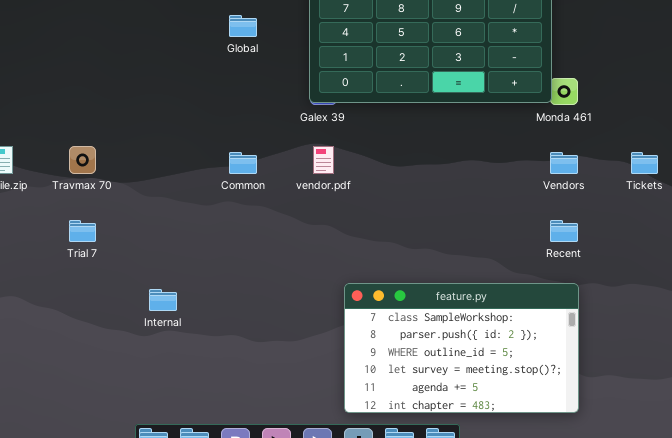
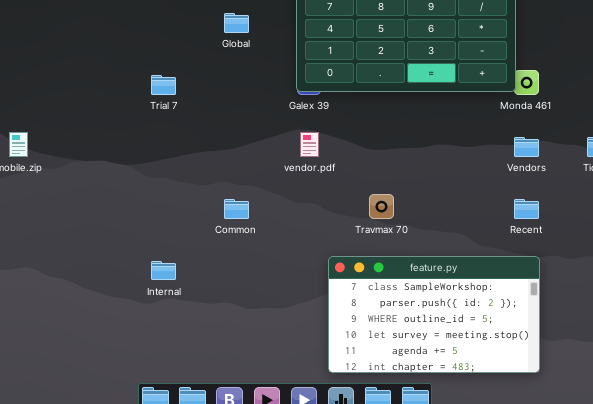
Travmax 70: [69,146,96,174] -> [369,194,394,219], moved
Common: [229,152,257,174] -> [224,199,249,219], moved
Trial 7: [69,220,96,242] -> [151,75,176,95], moved

